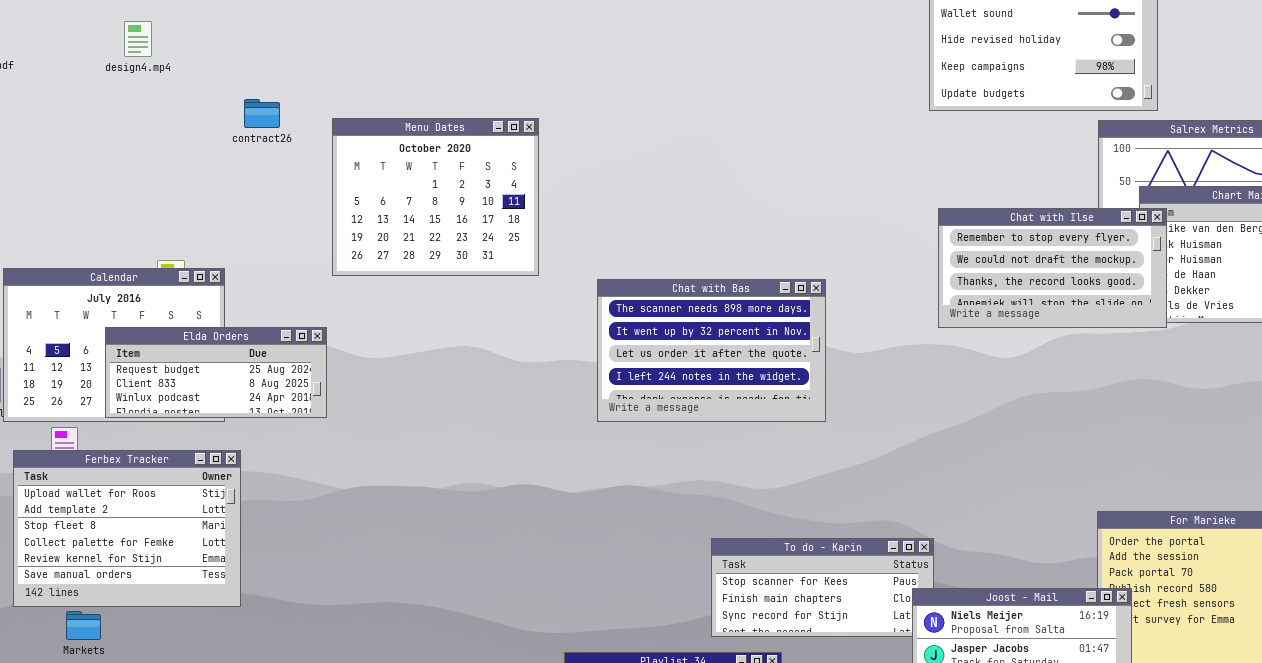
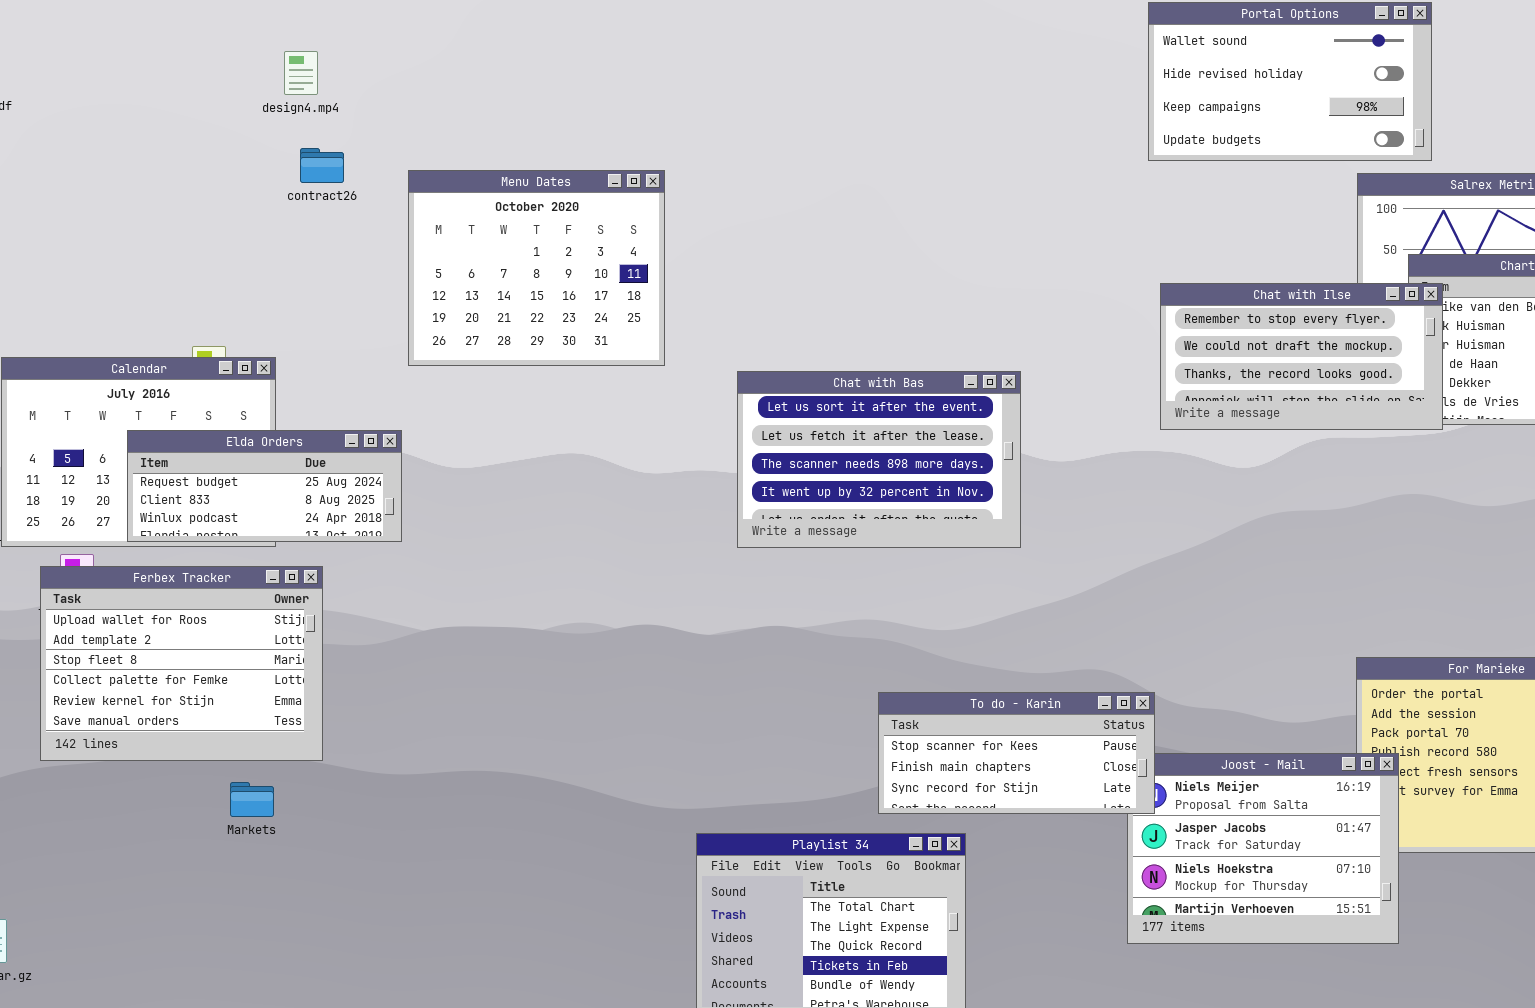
design4.mp4: [124,21,152,57] -> [284,51,318,95], moved
Chat with Bas: [597,279,826,422] -> [737,371,1021,548], scrolled up 2 rows
Ferbex Tracker: [13,450,241,607] -> [40,566,323,761], moved
To do - Karin: [711,538,934,637] -> [878,692,1155,814], raised
Markets: [66,611,101,640] -> [230,782,274,817], moved

